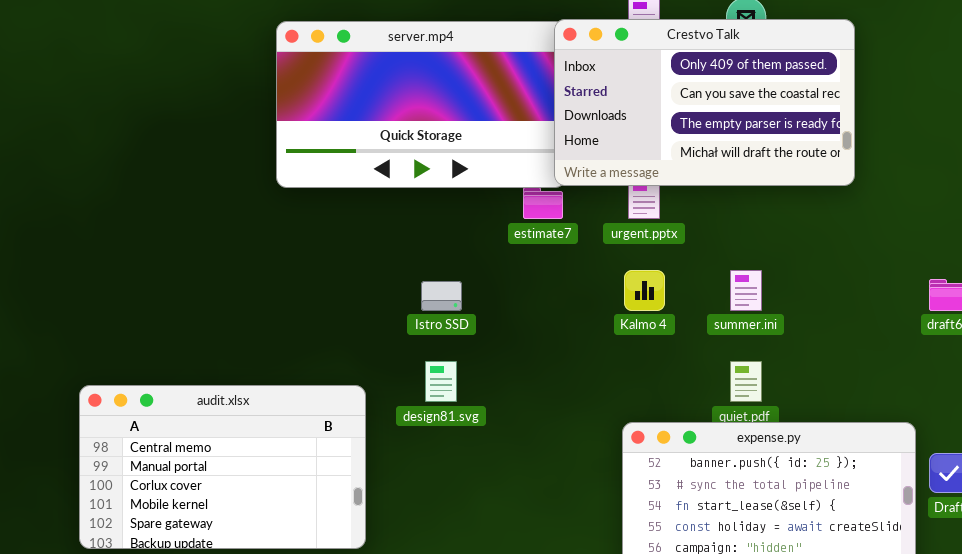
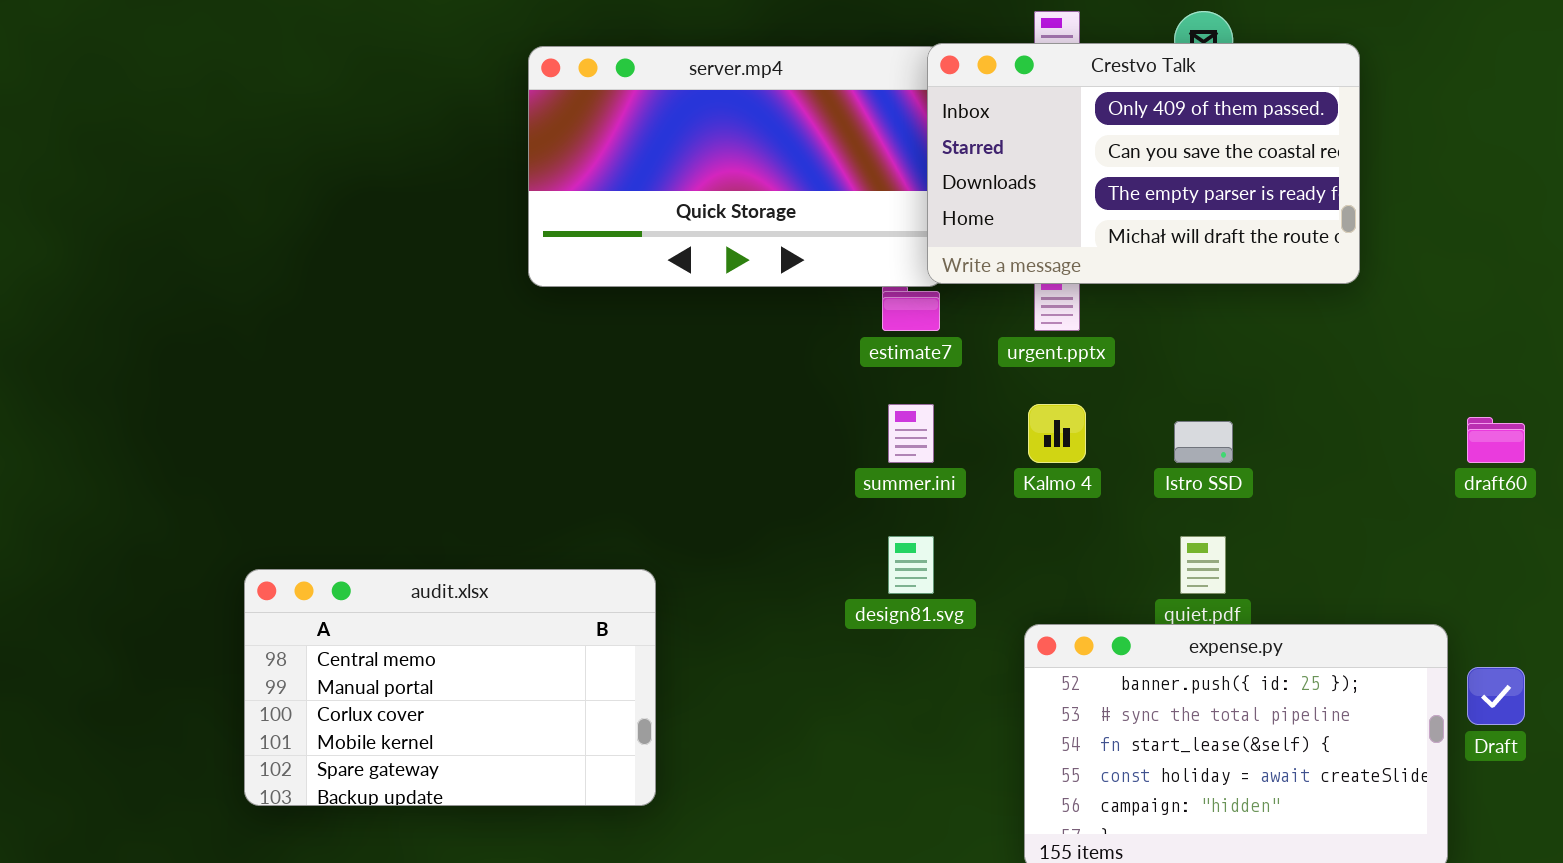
summer.ini: [730,270,762,311] -> [888,404,934,463], moved
Istro SSD: [421,281,462,311] -> [1174,421,1233,463], moved
design81.svg: [425,361,457,402] -> [888,536,934,594], moved

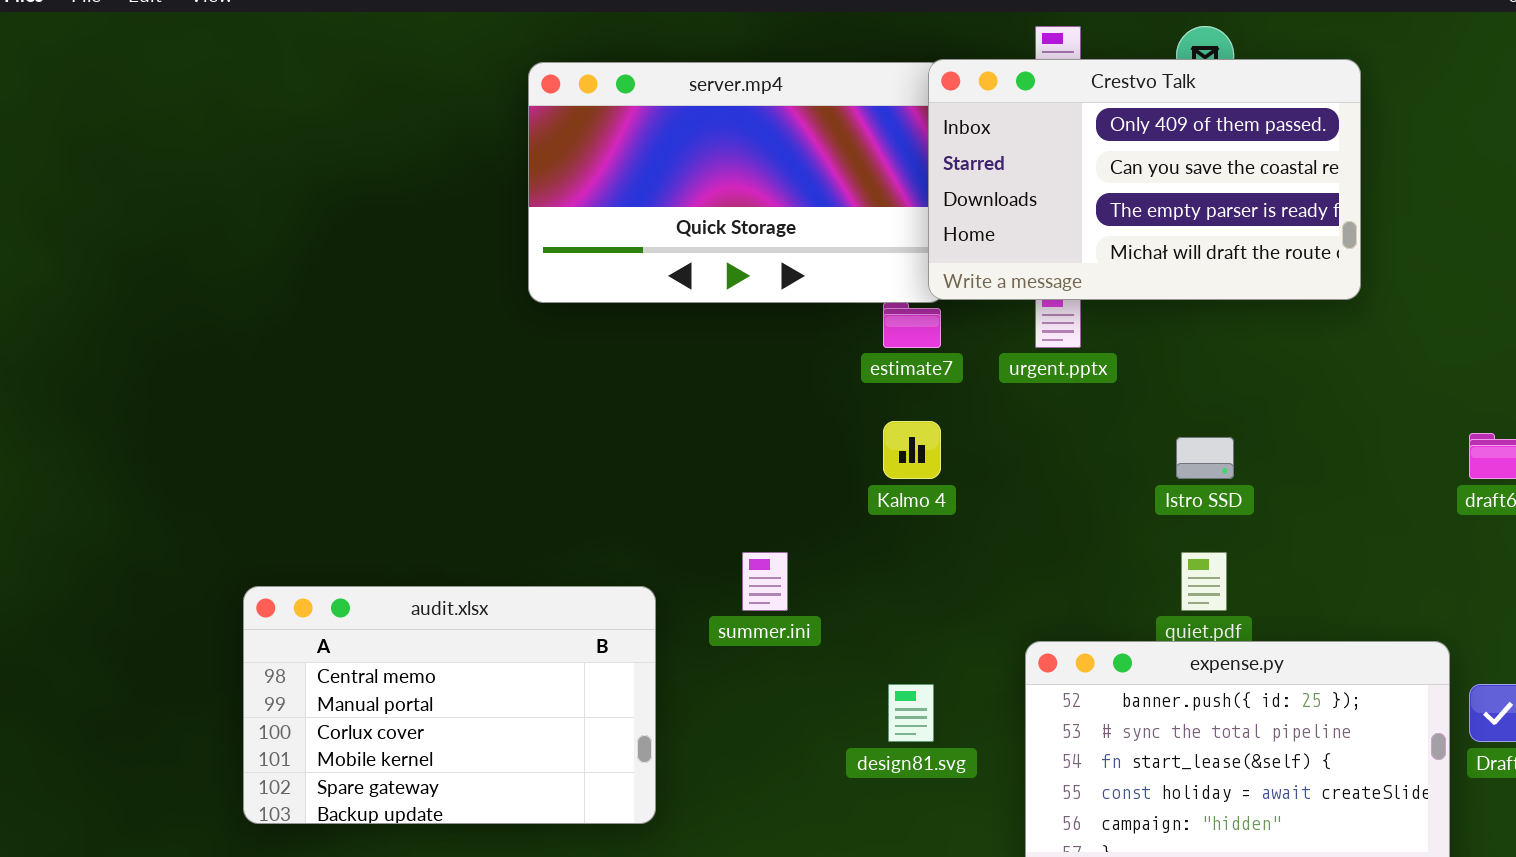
summer.ini: [888,404,934,463] -> [742,552,788,611], moved
Kalmo 4: [1028,404,1086,463] -> [883,421,941,479], moved
design81.svg: [888,536,934,594] -> [888,684,934,742], moved

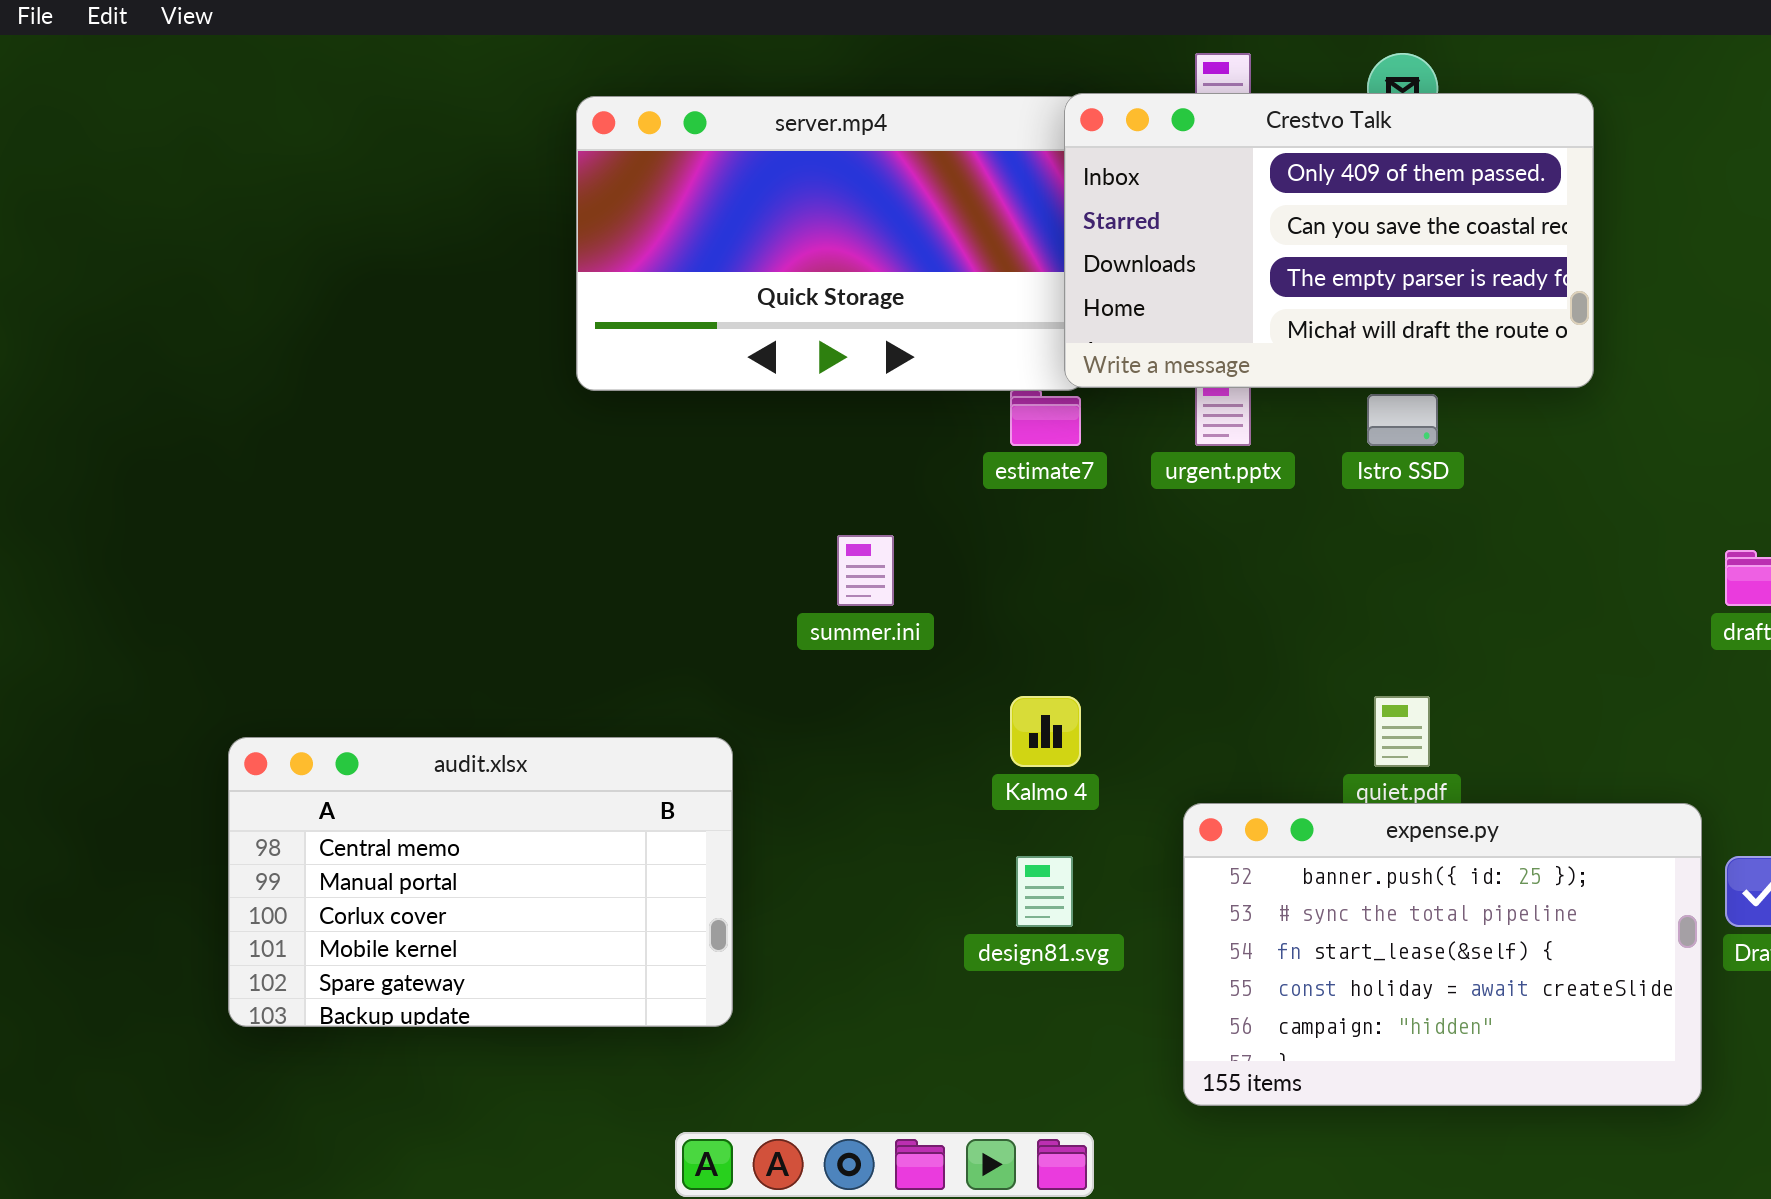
Kalmo 4: [883,421,941,479] -> [1010,696,1081,767], moved
Istro SSD: [1176,437,1234,479] -> [1367,394,1438,446], moved
summer.ini: [742,552,788,611] -> [837,535,894,606], moved

